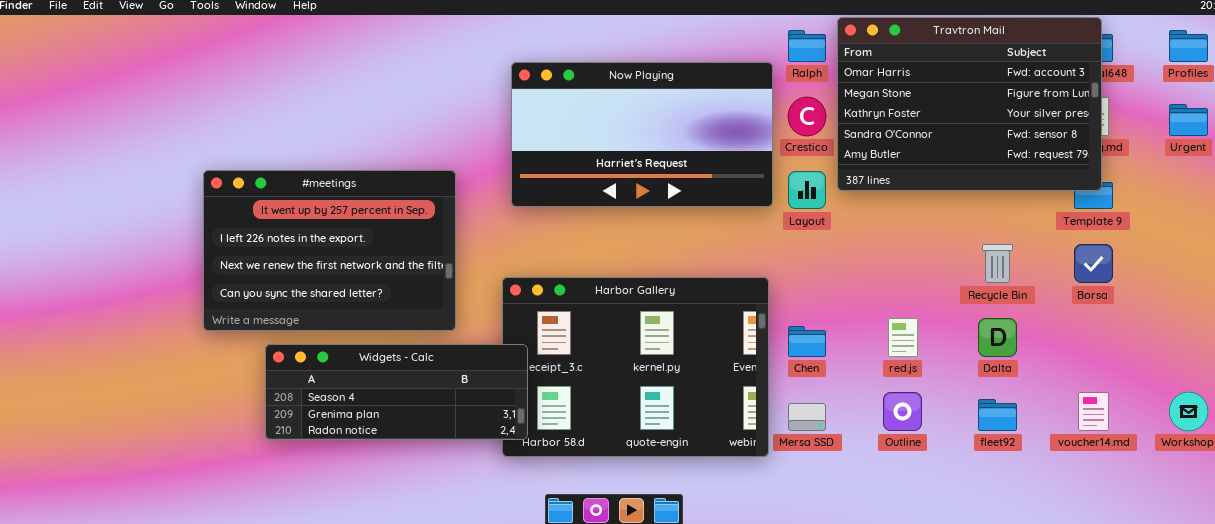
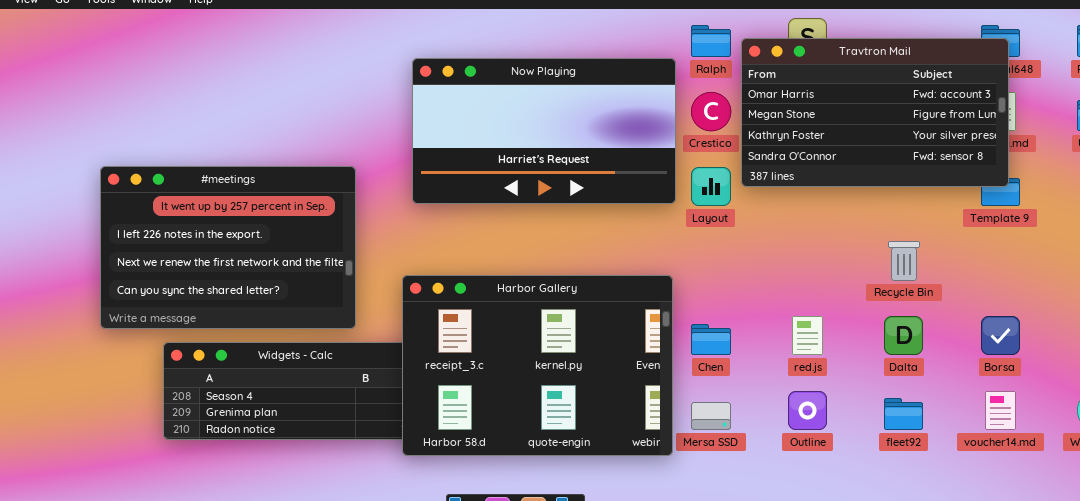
Travtron Mail: [837,17,1102,191] -> [741,38,1009,187], resized
Borsa: [1074,244,1113,283] -> [981,316,1020,355], moved
Harbor Gallery: [502,277,769,457] -> [402,275,673,456], raised

